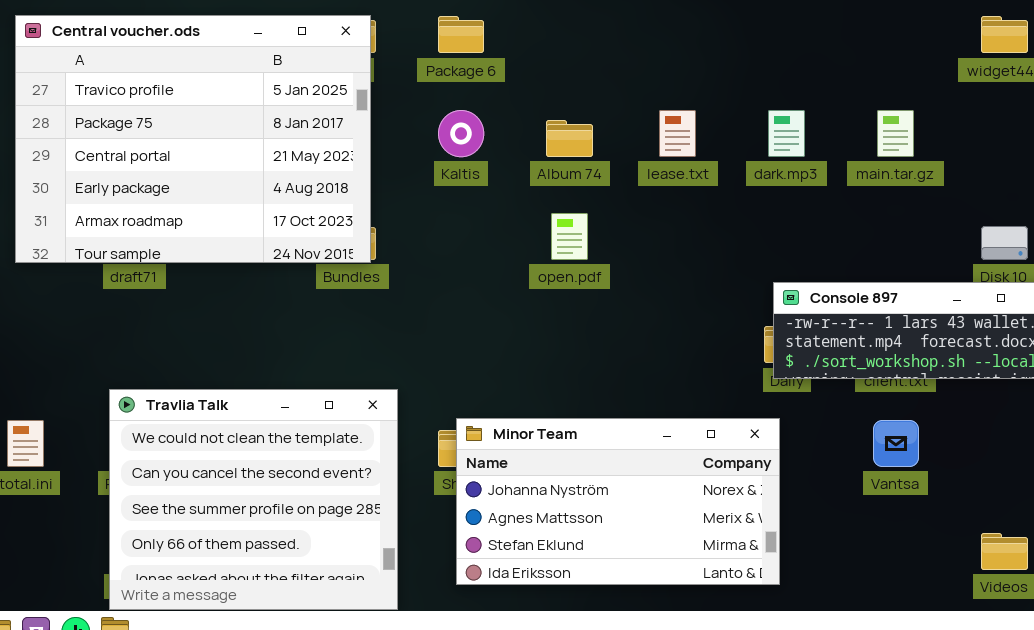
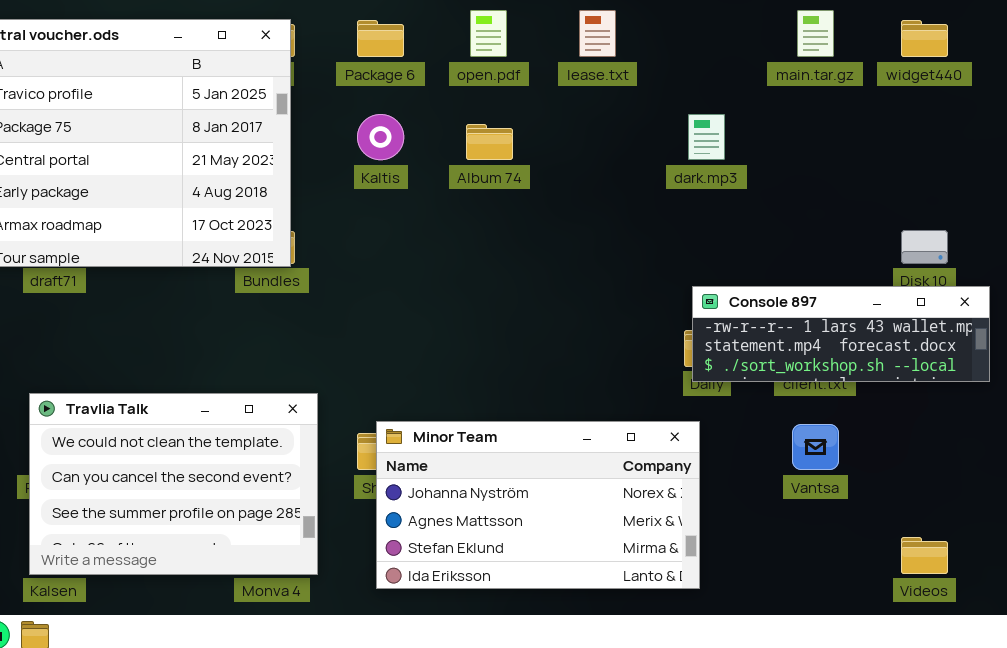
lease.txt: [659,110,696,157] -> [579,10,616,57], moved
main.tar.gz: [877,110,914,157] -> [797,10,834,57], moved
open.pdf: [551,213,588,260] -> [470,10,507,57], moved
Travlia Talk: [109,389,398,610] -> [29,393,318,575], resized

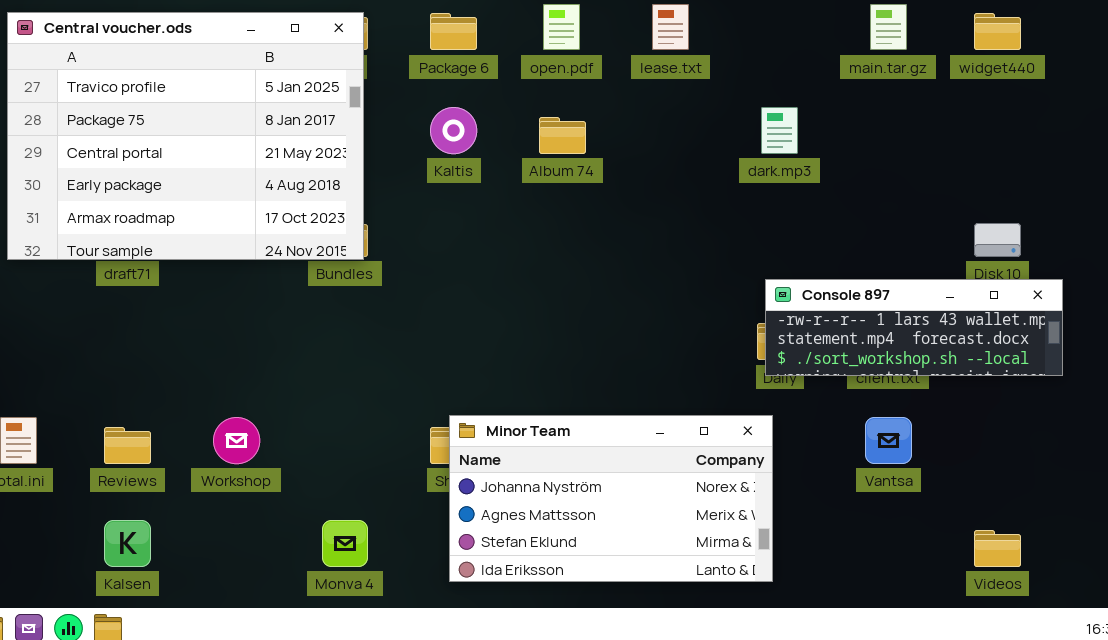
Travlia Talk: [29,393,318,575] -> none, closed

